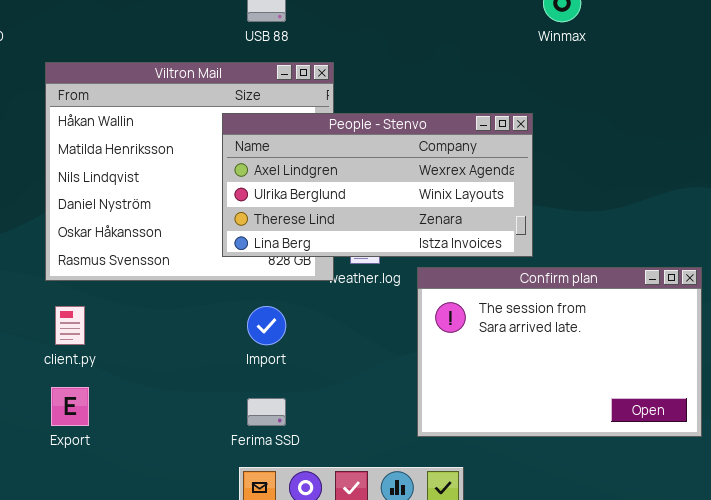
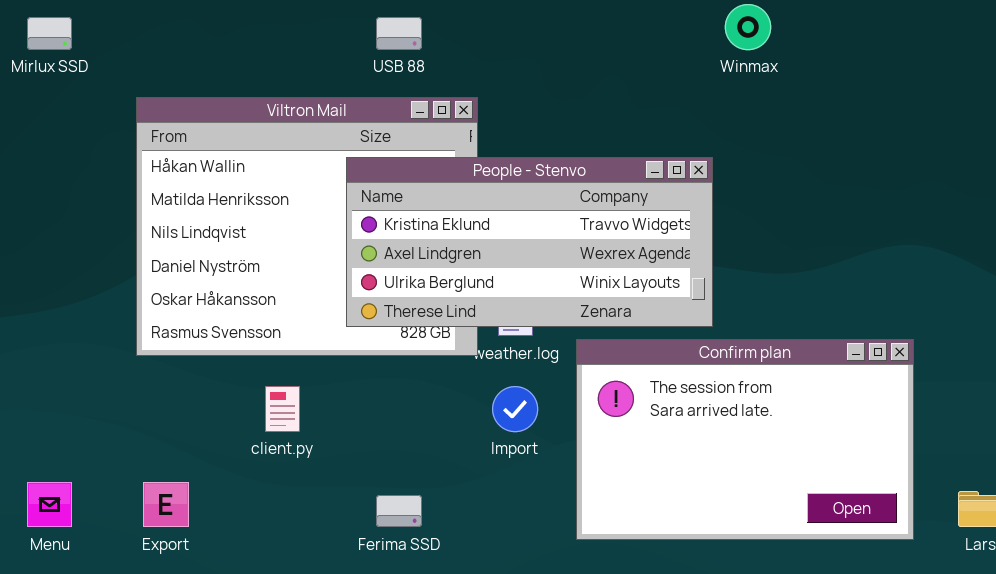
People - Stenvo: [222,113,533,257] -> [346,157,713,327], scrolled up 1 row
client.py: [55,306,85,345] -> [265,386,300,432], moved
Import: [247,306,286,345] -> [492,386,538,432], moved

